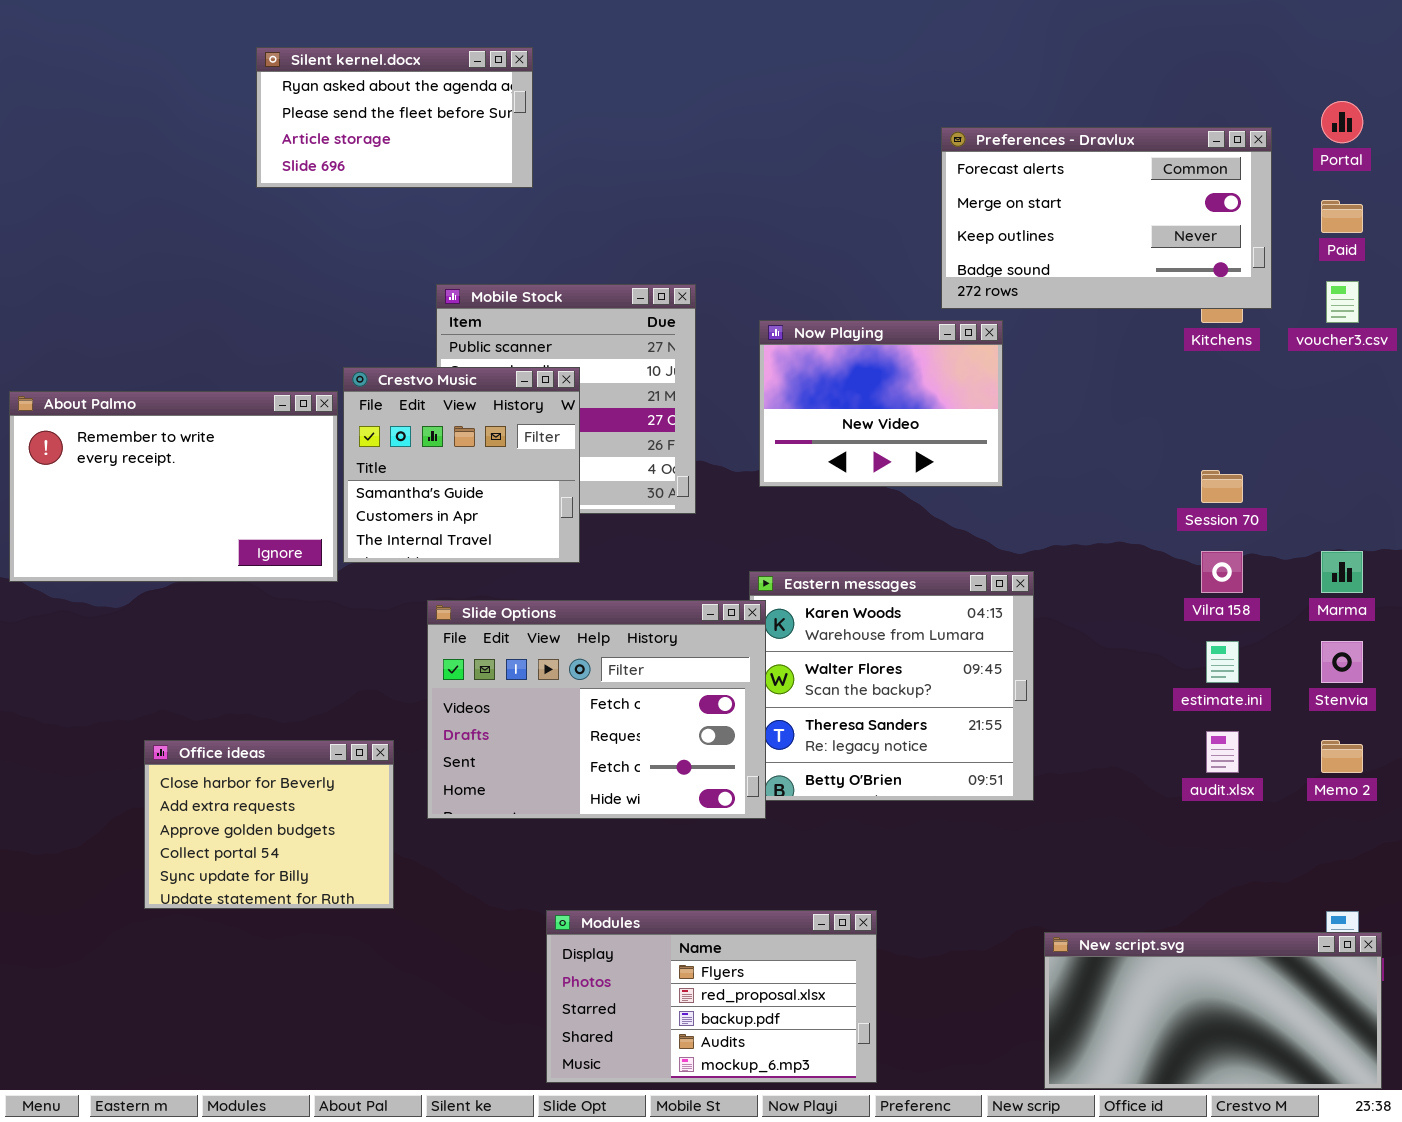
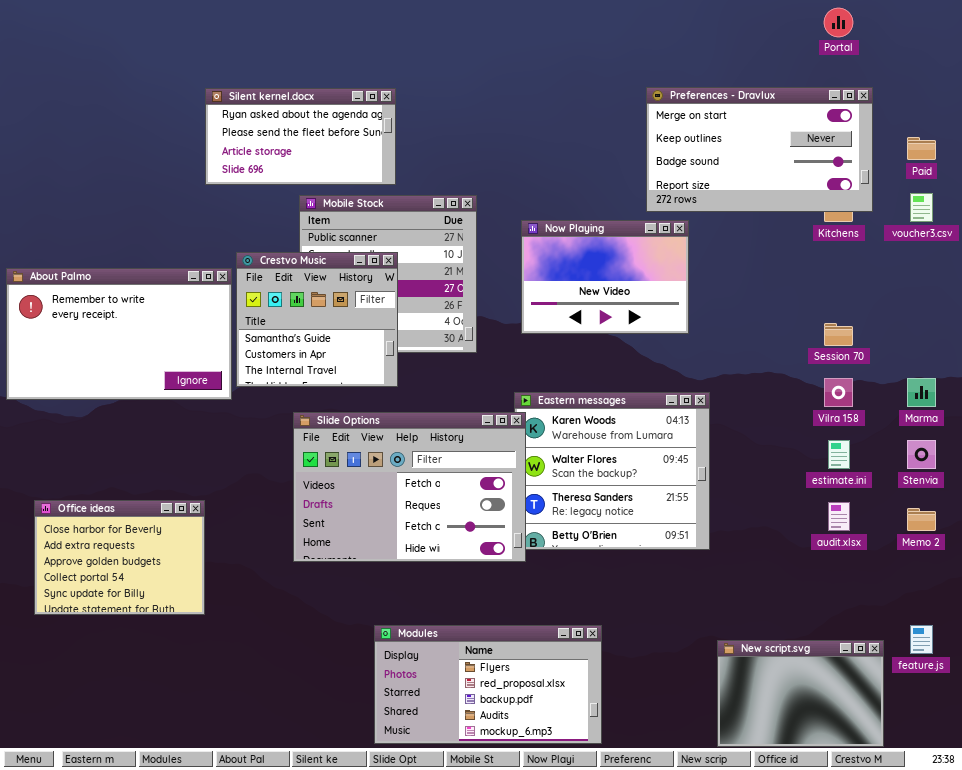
Silent kernel.docx: [256,47,533,188] -> [205,88,396,185], moved
Portal: [1321,101,1363,143] -> [824,8,853,37], moved
Preferences - Dravlux: [941,127,1272,309] -> [646,87,873,212], scrolled down 1 row
Office ideas: [144,740,394,909] -> [34,500,205,615], moved
New script.svg: [1044,932,1382,1089] -> [717,640,884,747], resized

